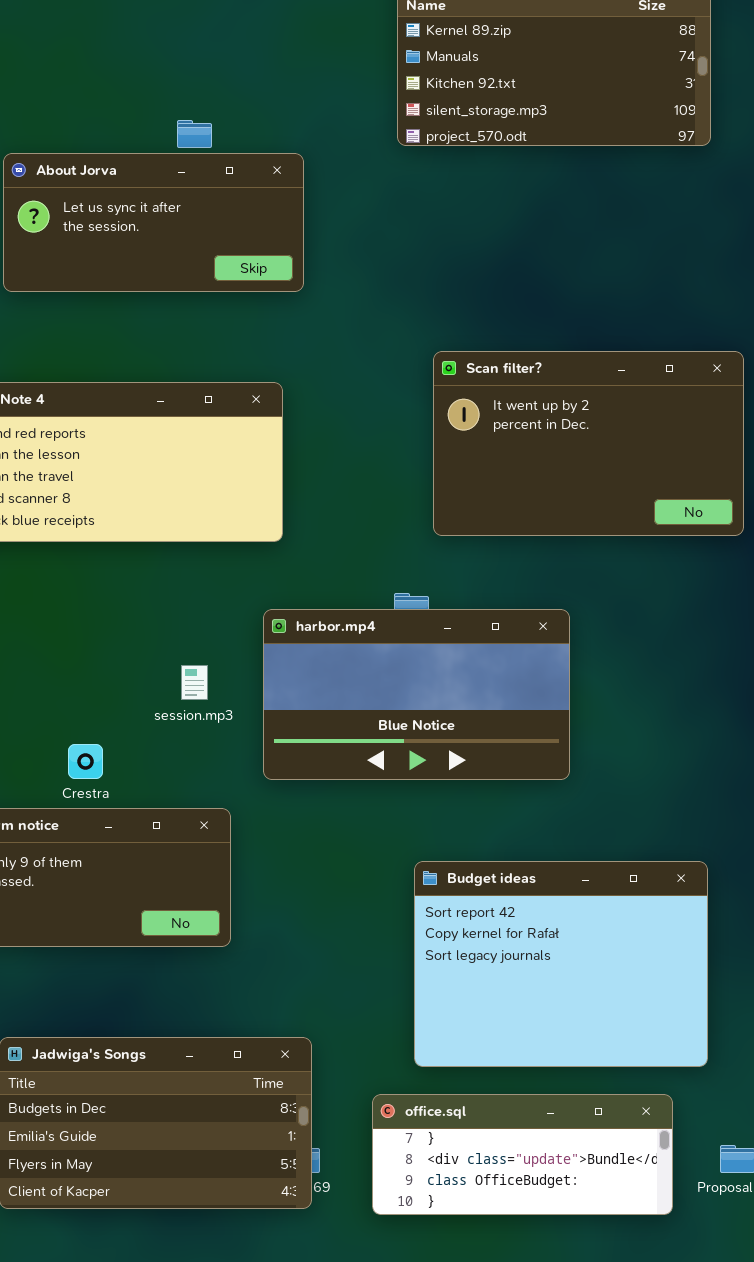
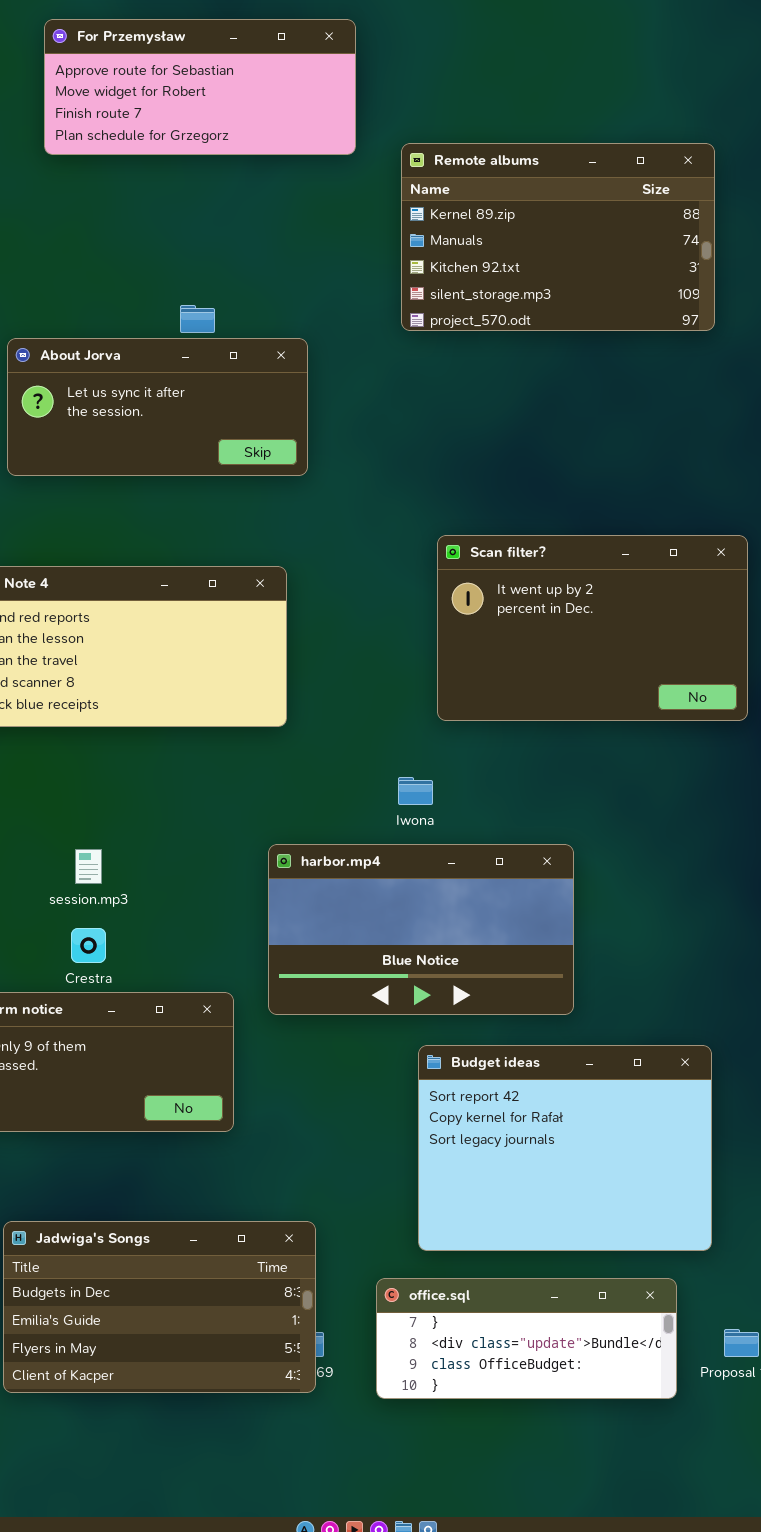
harbor.mp4: [263,609,570,780] -> [268,844,574,1015], moved
session.mp3: [181,665,208,700] -> [75,849,102,884], moved

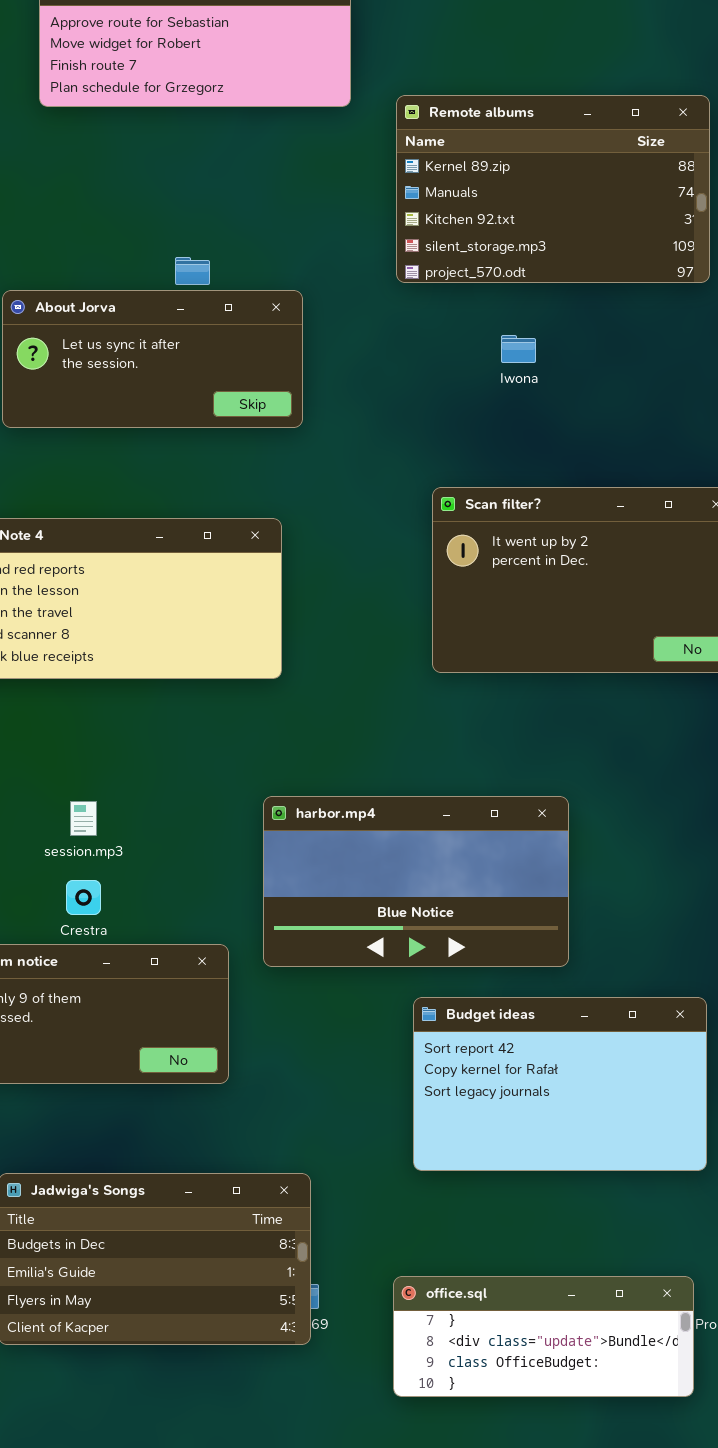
Iwona: [398,777,433,805] -> [501,335,536,363], moved
Budget ideas: [418,1045,712,1251] -> [413,997,707,1171], resized
office.sql: [376,1278,677,1399] -> [393,1276,694,1397], moved

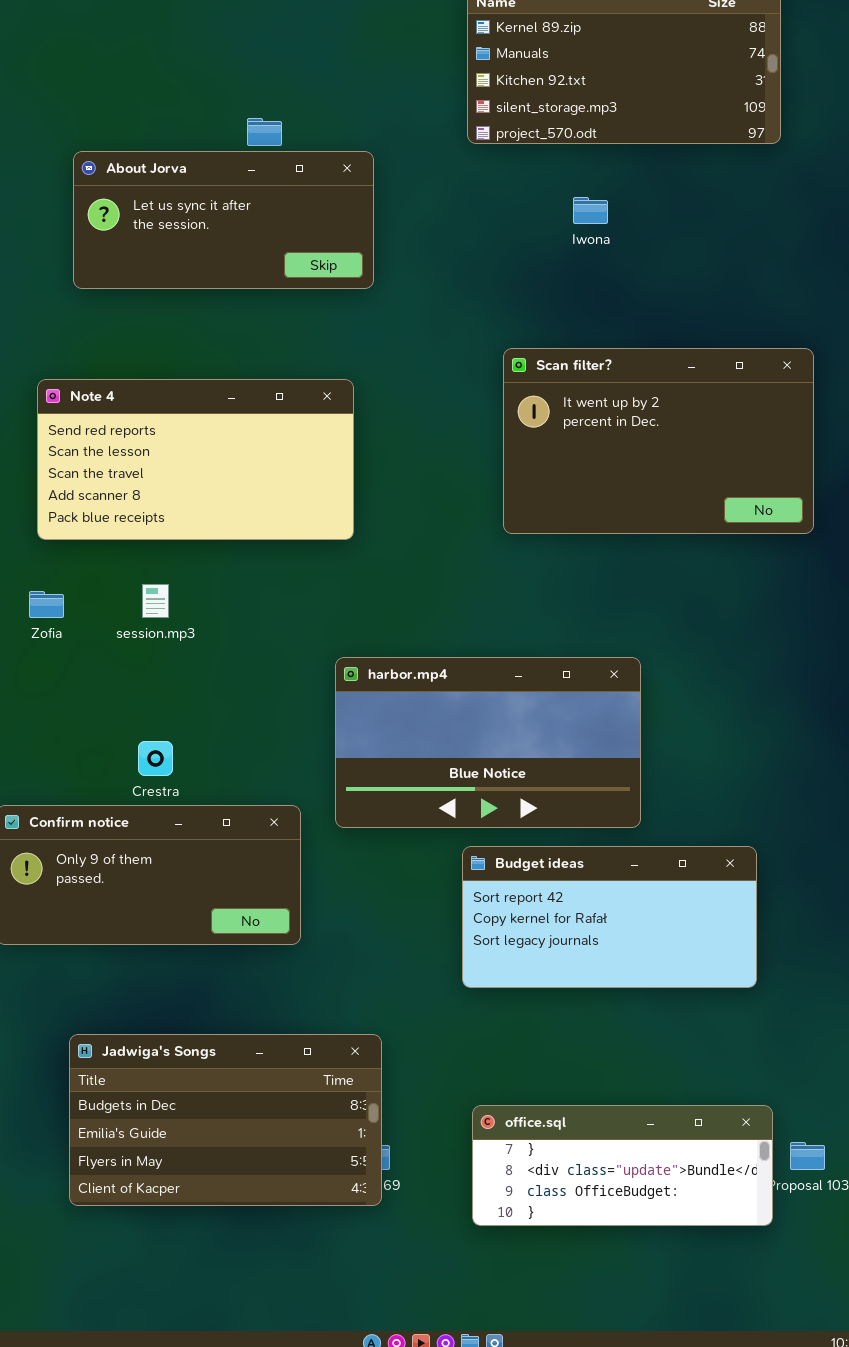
session.mp3: [70,801,97,836] -> [142,584,169,618], moved
Budget ideas: [413,997,707,1171] -> [462,846,757,988], moved, resized
office.sql: [393,1276,694,1397] -> [472,1105,773,1226], moved

